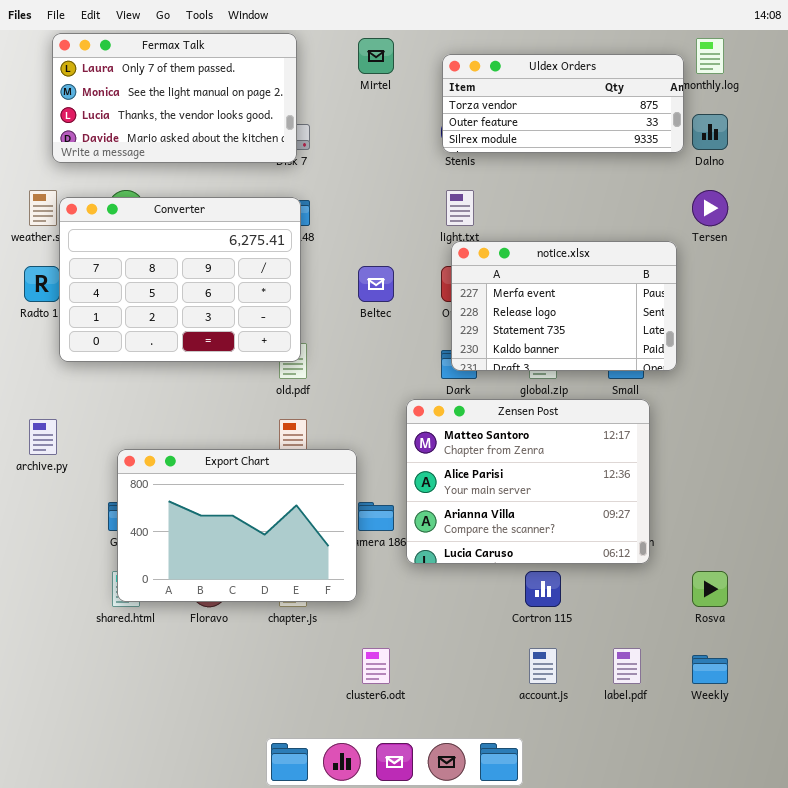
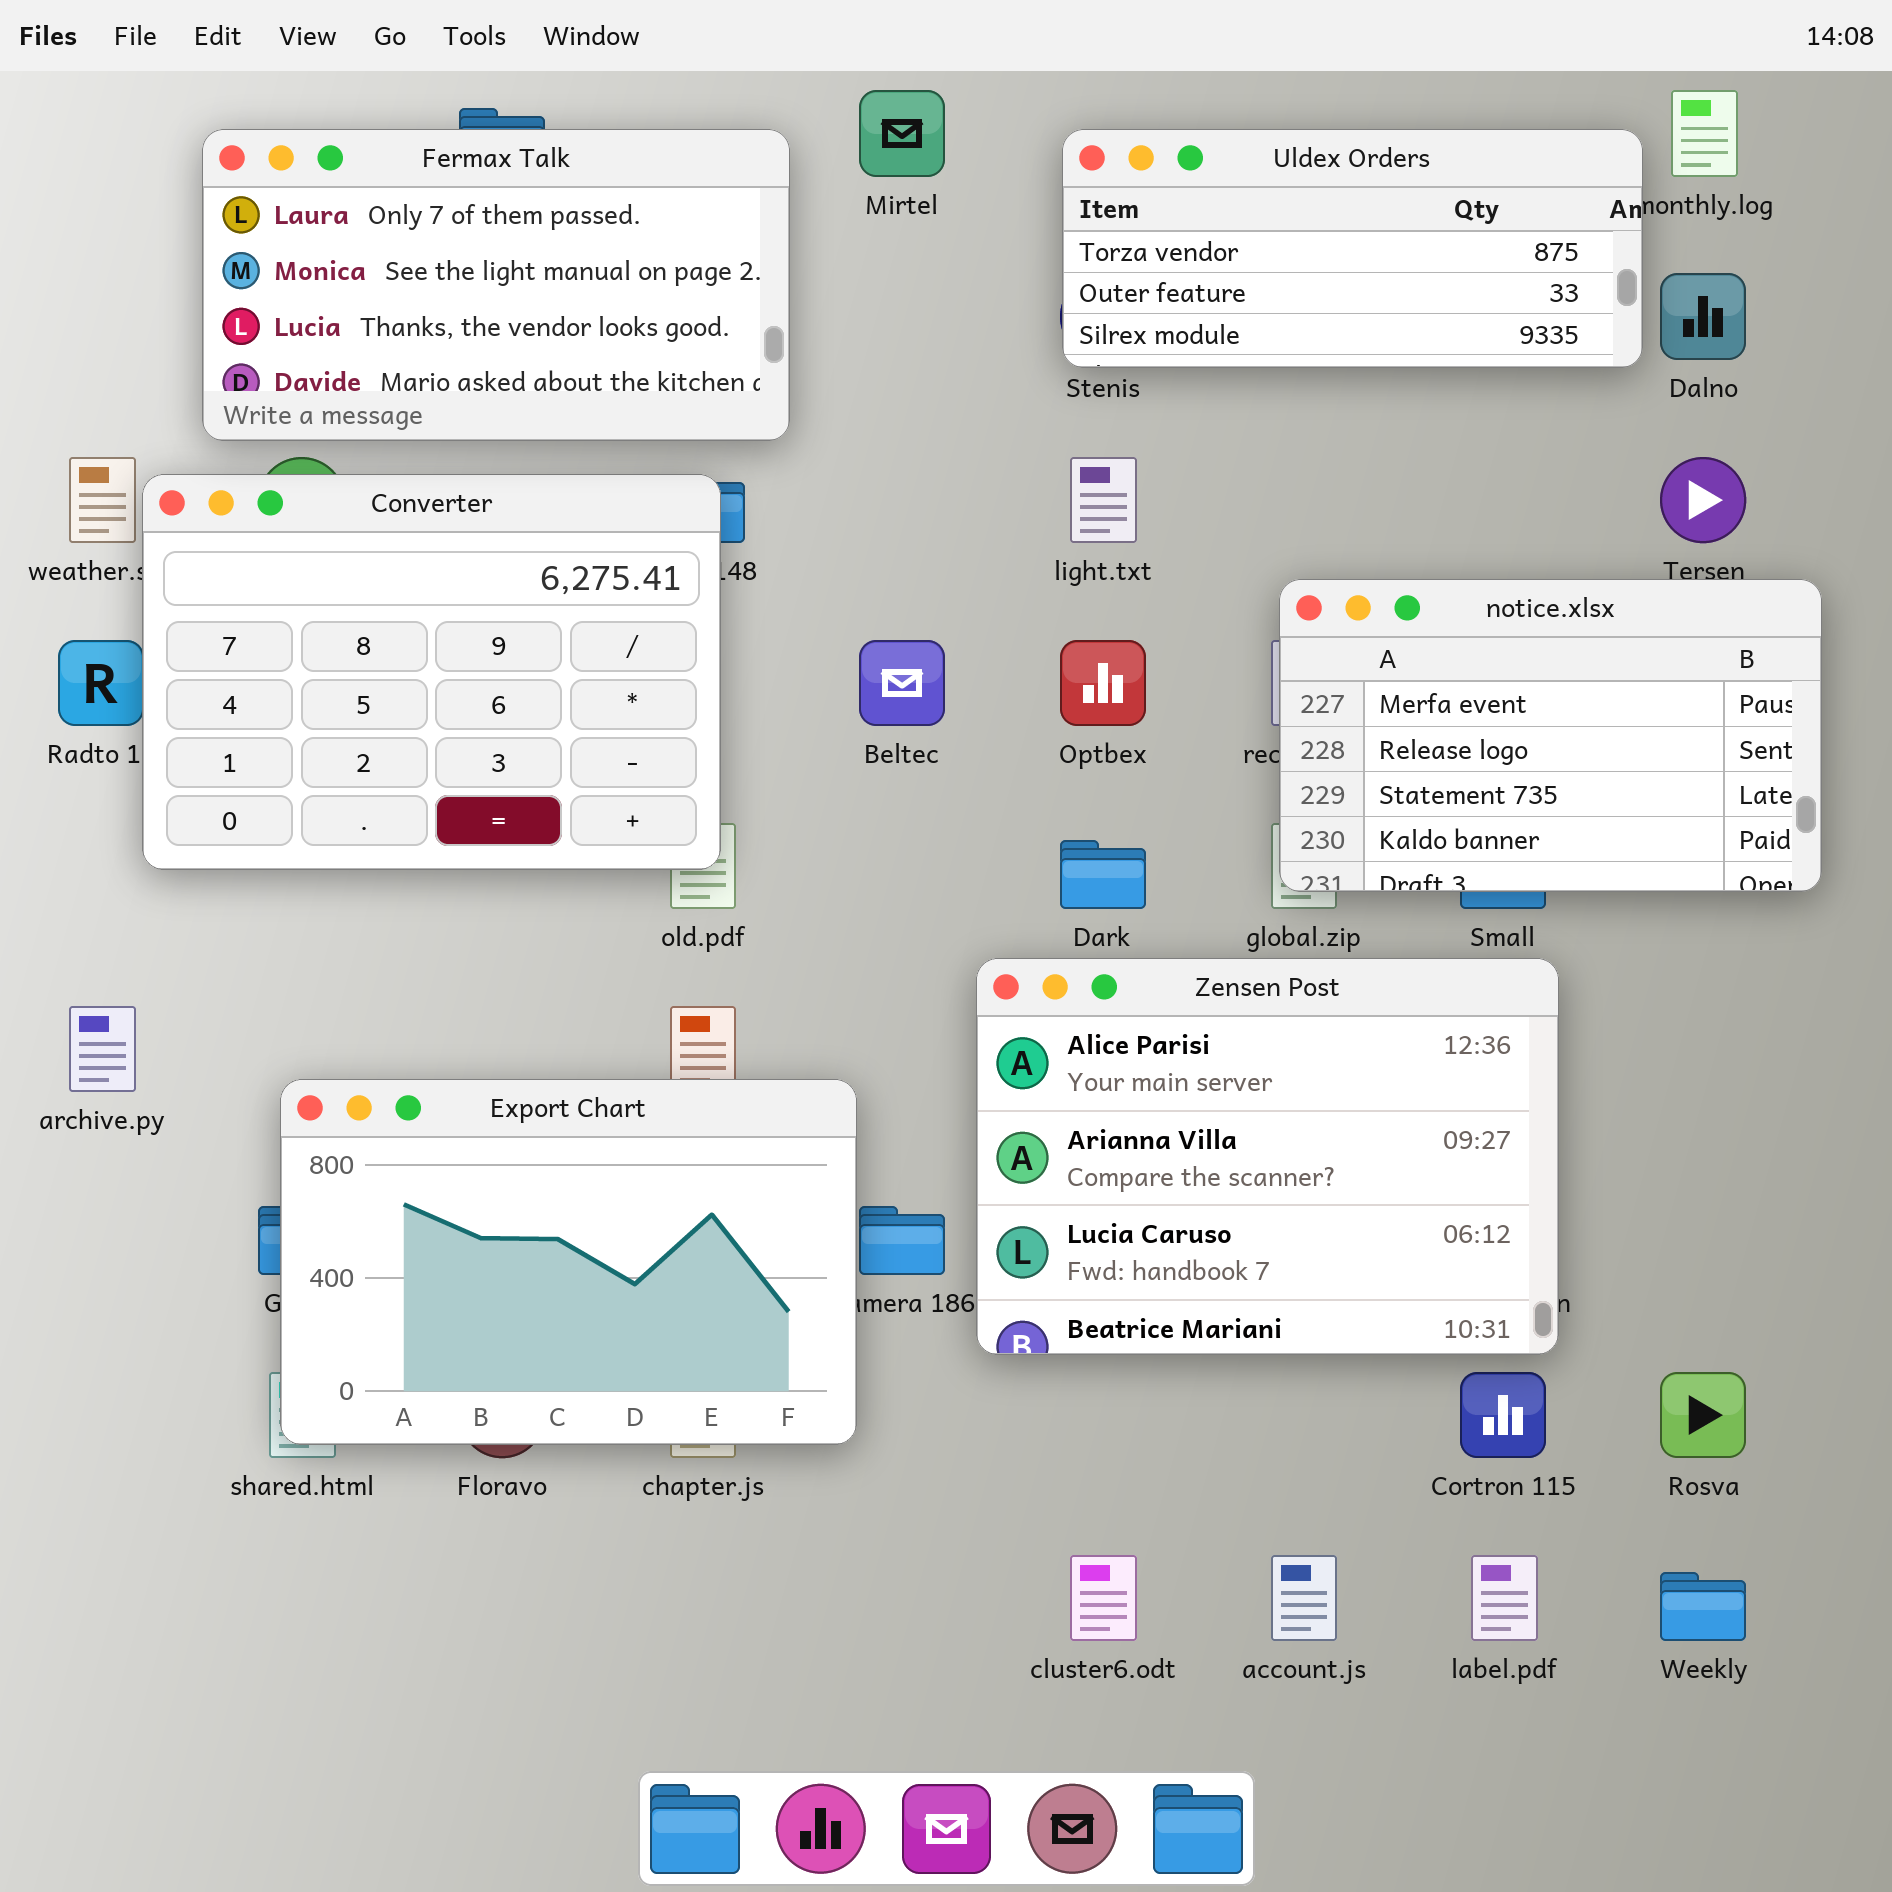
Fermax Talk: [52,33,297,163] -> [202,129,790,441], moved
notice.xlsx: [451,241,677,371] -> [1279,579,1822,892], moved
Zensen Post: [406,399,650,564] -> [976,958,1559,1355], scrolled down 1 row
Cortron 115: [525,571,561,607] -> [1460,1372,1546,1458], moved
cluster6.odt: [362,648,390,684] -> [1070,1555,1137,1641], moved

